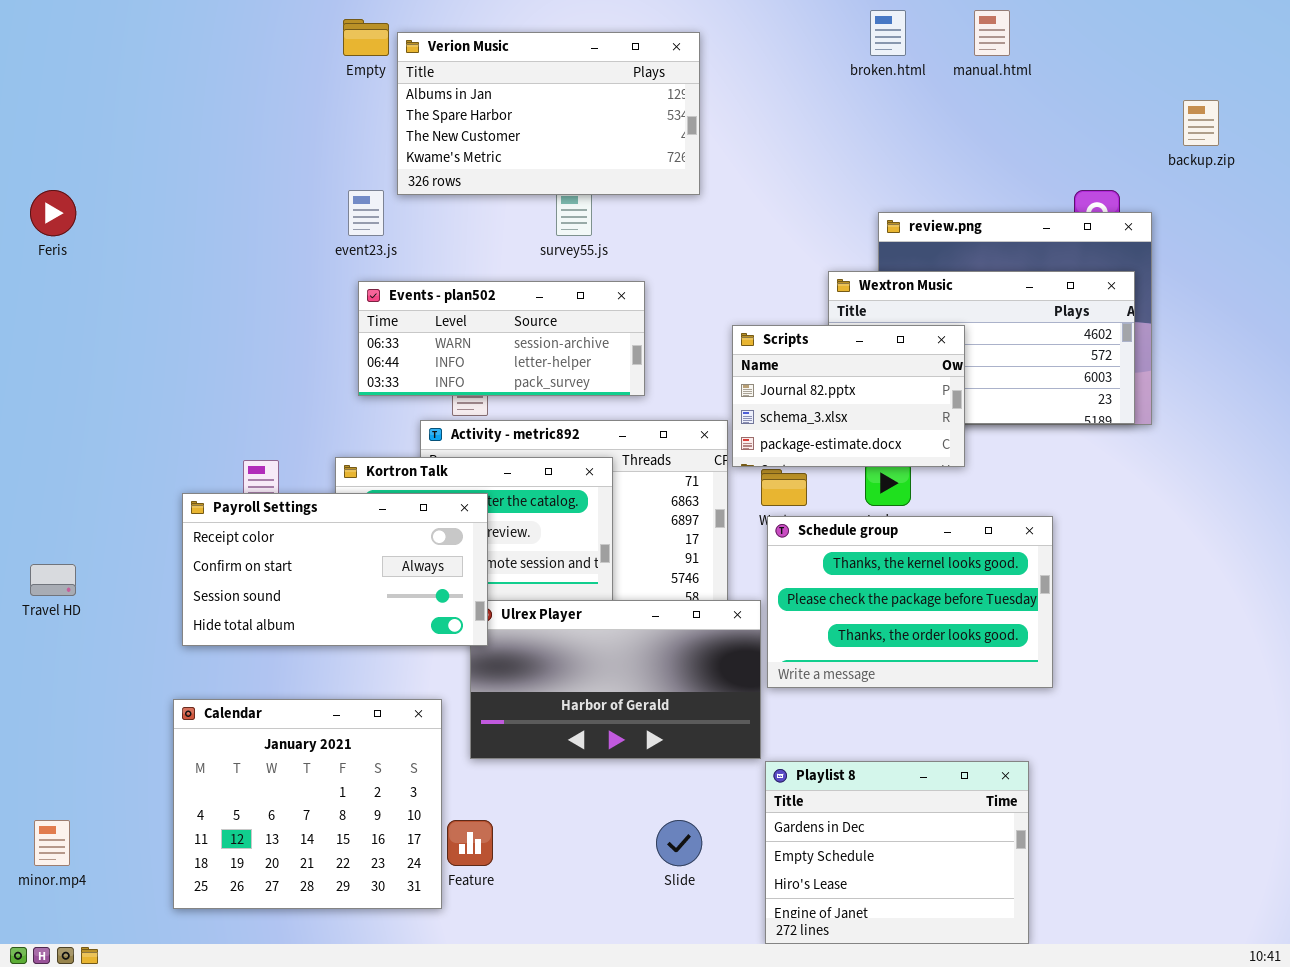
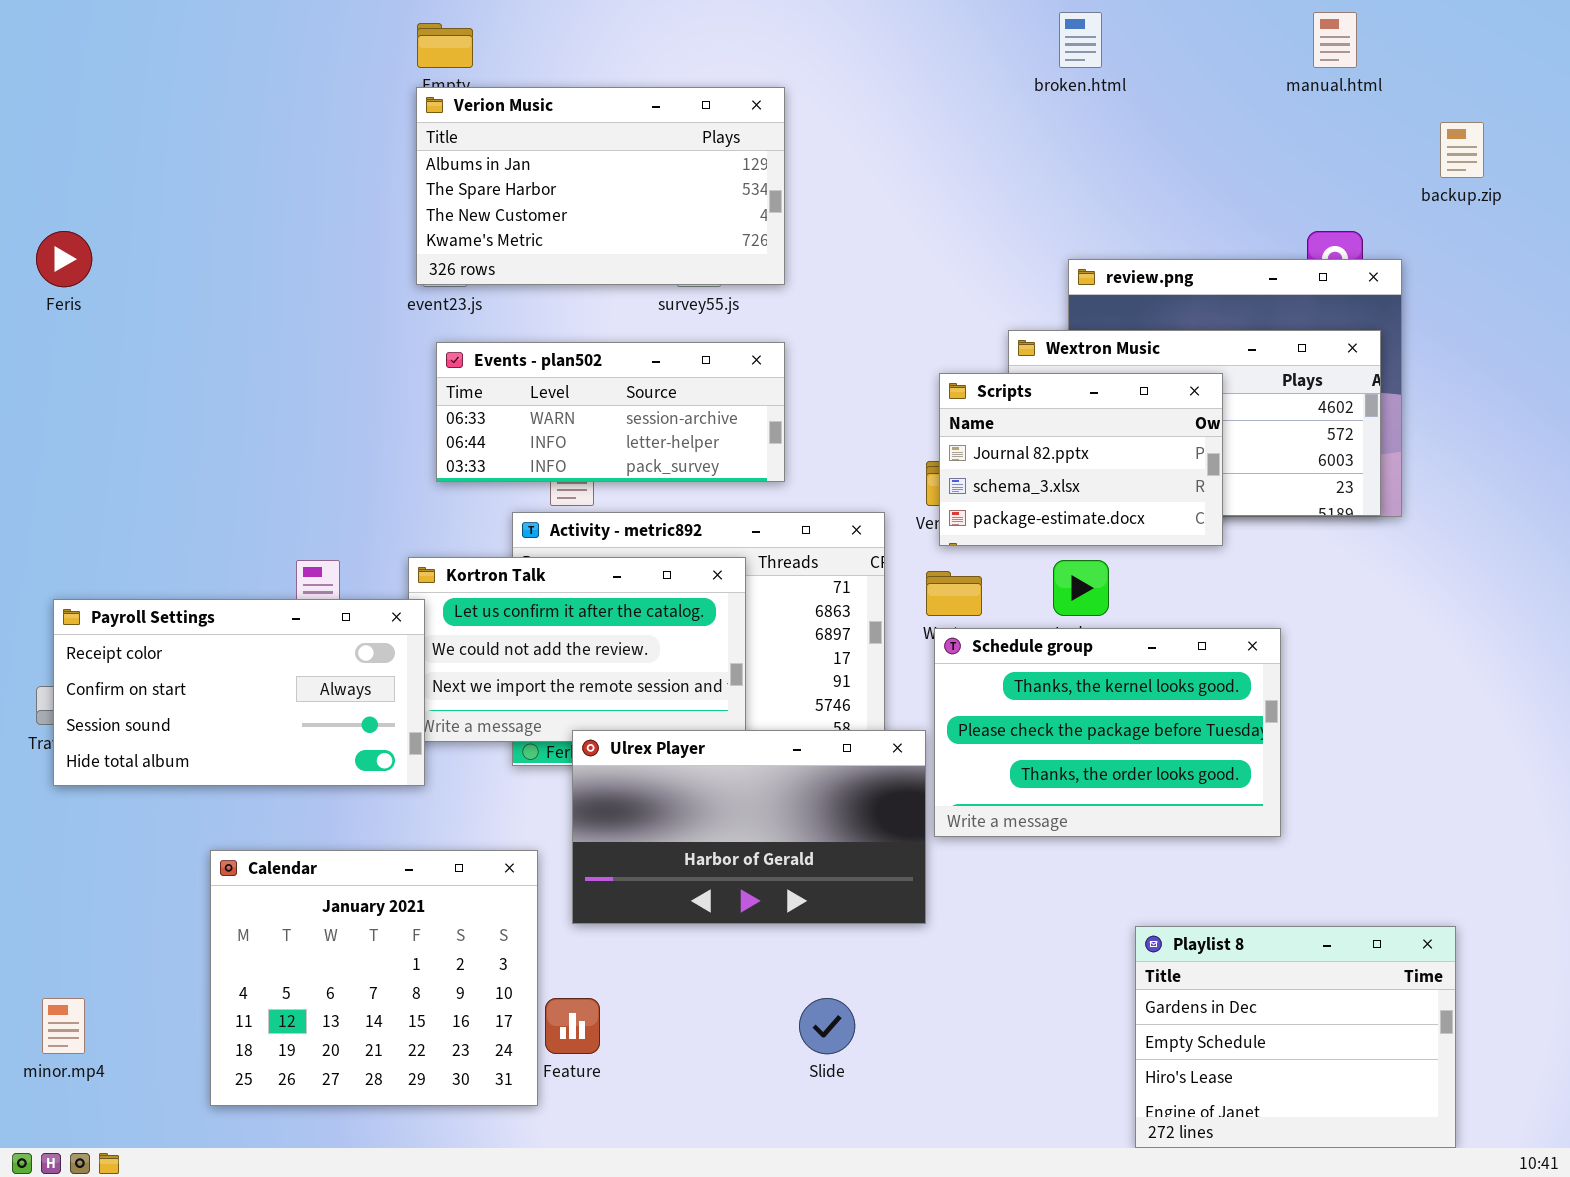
manual.html: [974,10,1010,56] -> [1313,12,1357,68], moved
Verion Music: [397,32,700,195] -> [416,87,785,285], moved
Scripts: [732,325,965,467] -> [939,373,1223,546], moved
Payroll Settings: [182,493,488,646] -> [53,599,425,786], moved
Playlist 8: [765,761,1029,944] -> [1135,926,1456,1148], moved

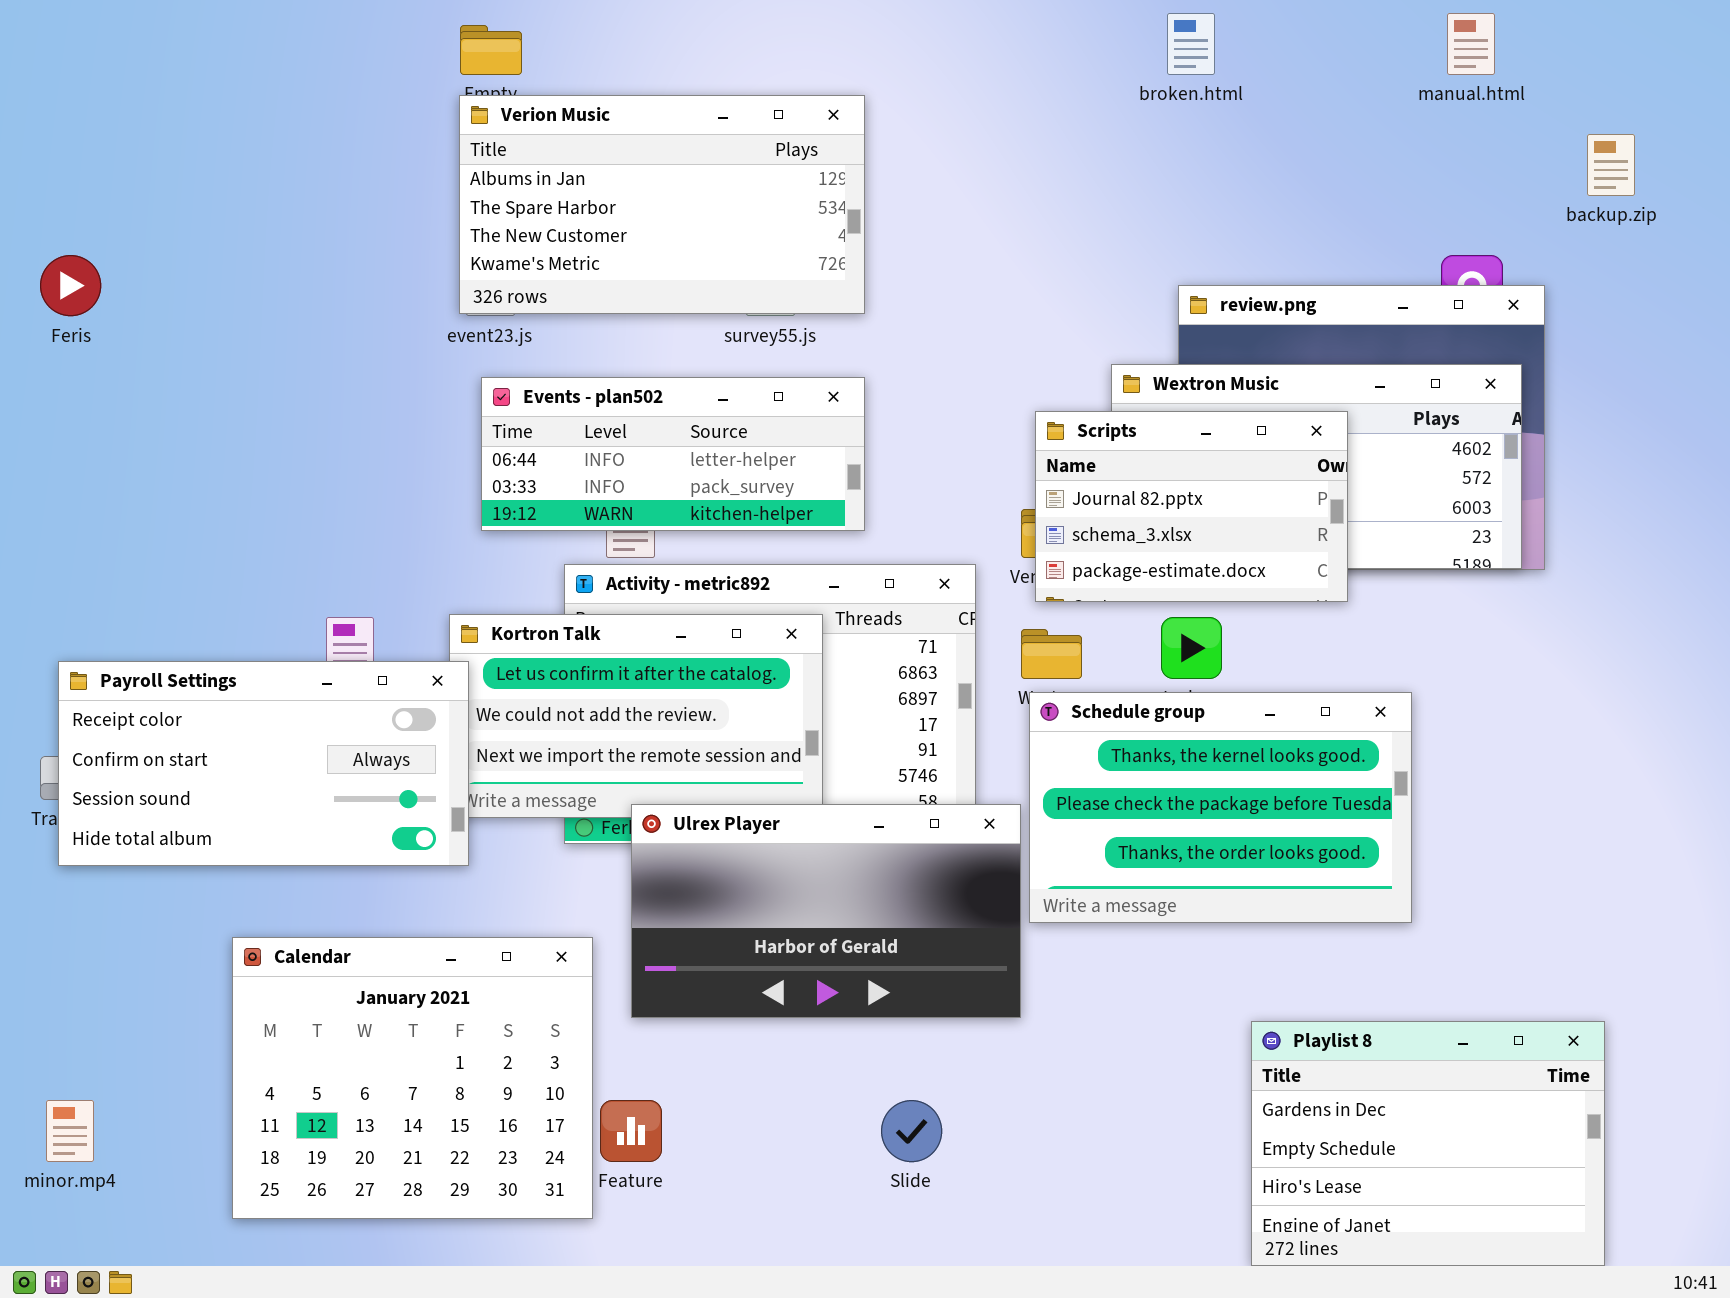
Events - plan502: [436,342,785,482] -> [481,377,865,531], scrolled down 1 row

